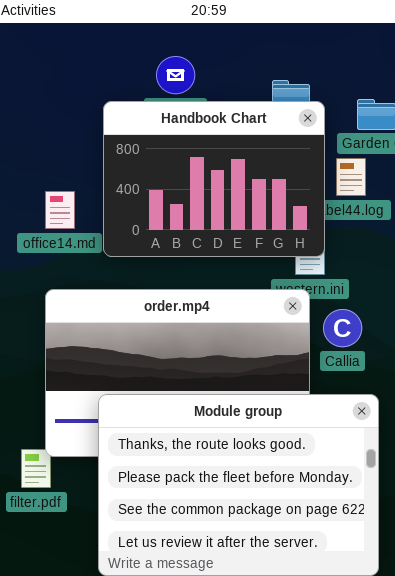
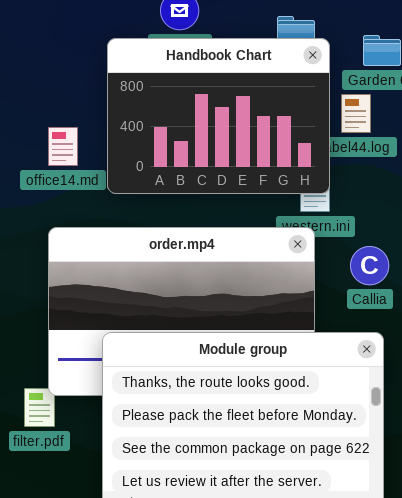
Callia: [323,309,362,347] -> [350,246,389,285], moved

